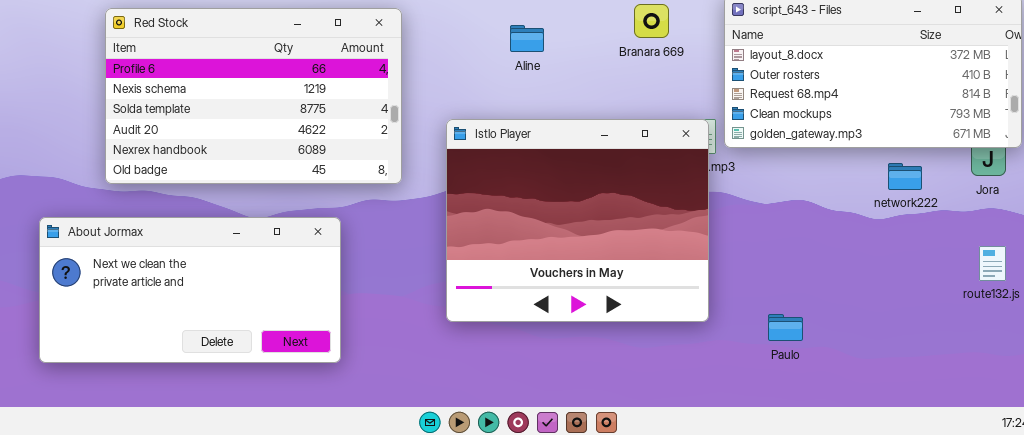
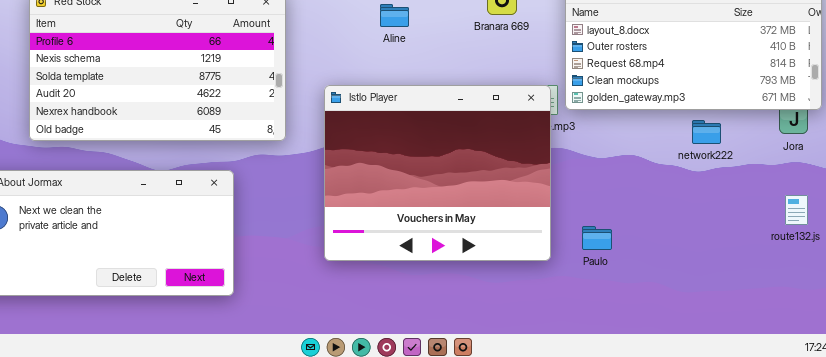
network222: [888,163,922,190] -> [692,120,721,144], moved
Paulo: [768,314,803,341] -> [582,226,612,250], moved

